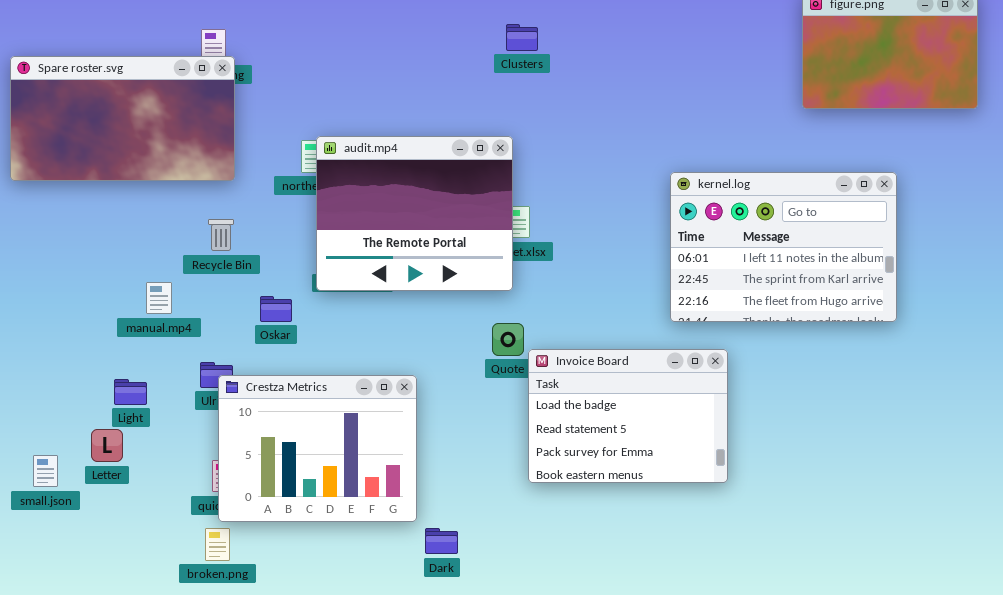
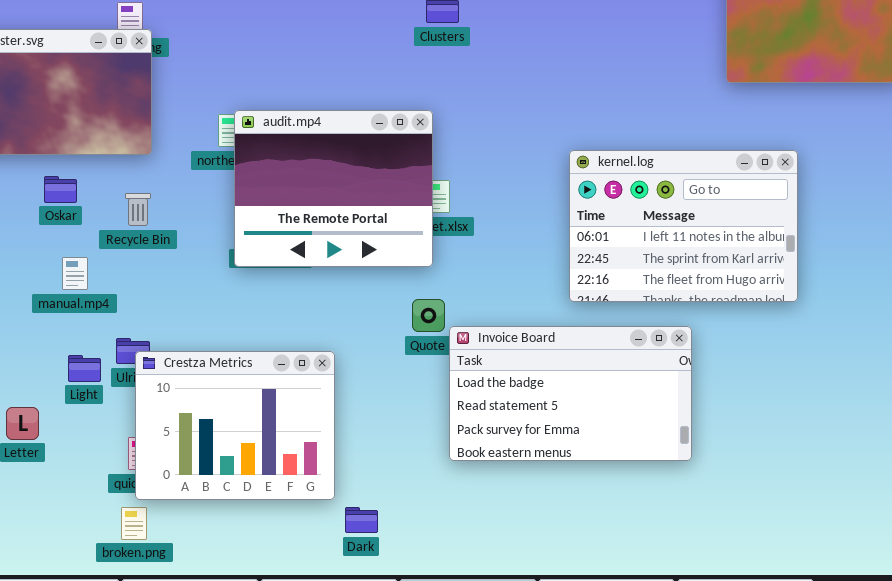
kernel.log: [670,172,897,322] -> [569,150,798,302], moved
Oskar: [260,296,292,322] -> [44,176,77,203], moved
Invoice Board: [528,349,728,483] -> [449,326,692,461], resized
Light: [114,379,147,405] -> [68,355,101,382], moved

